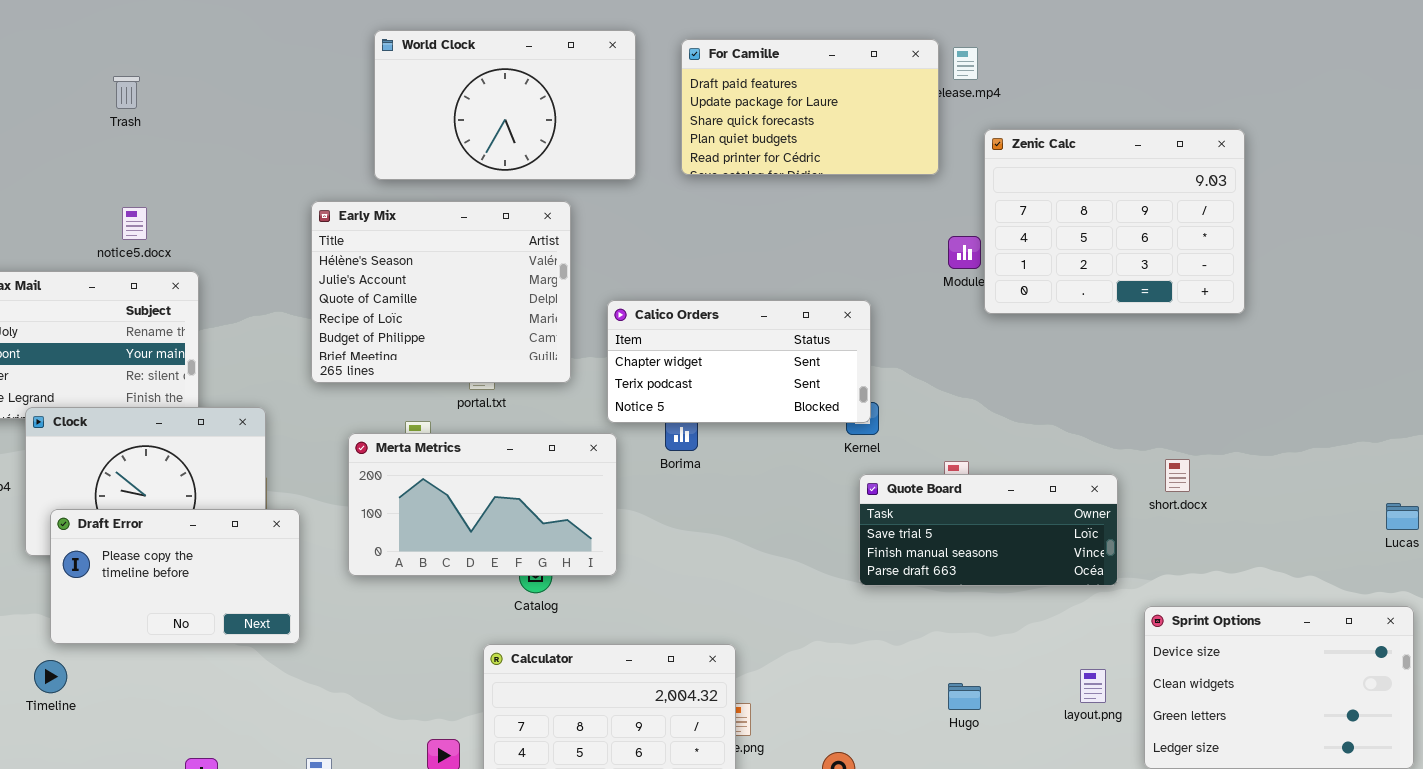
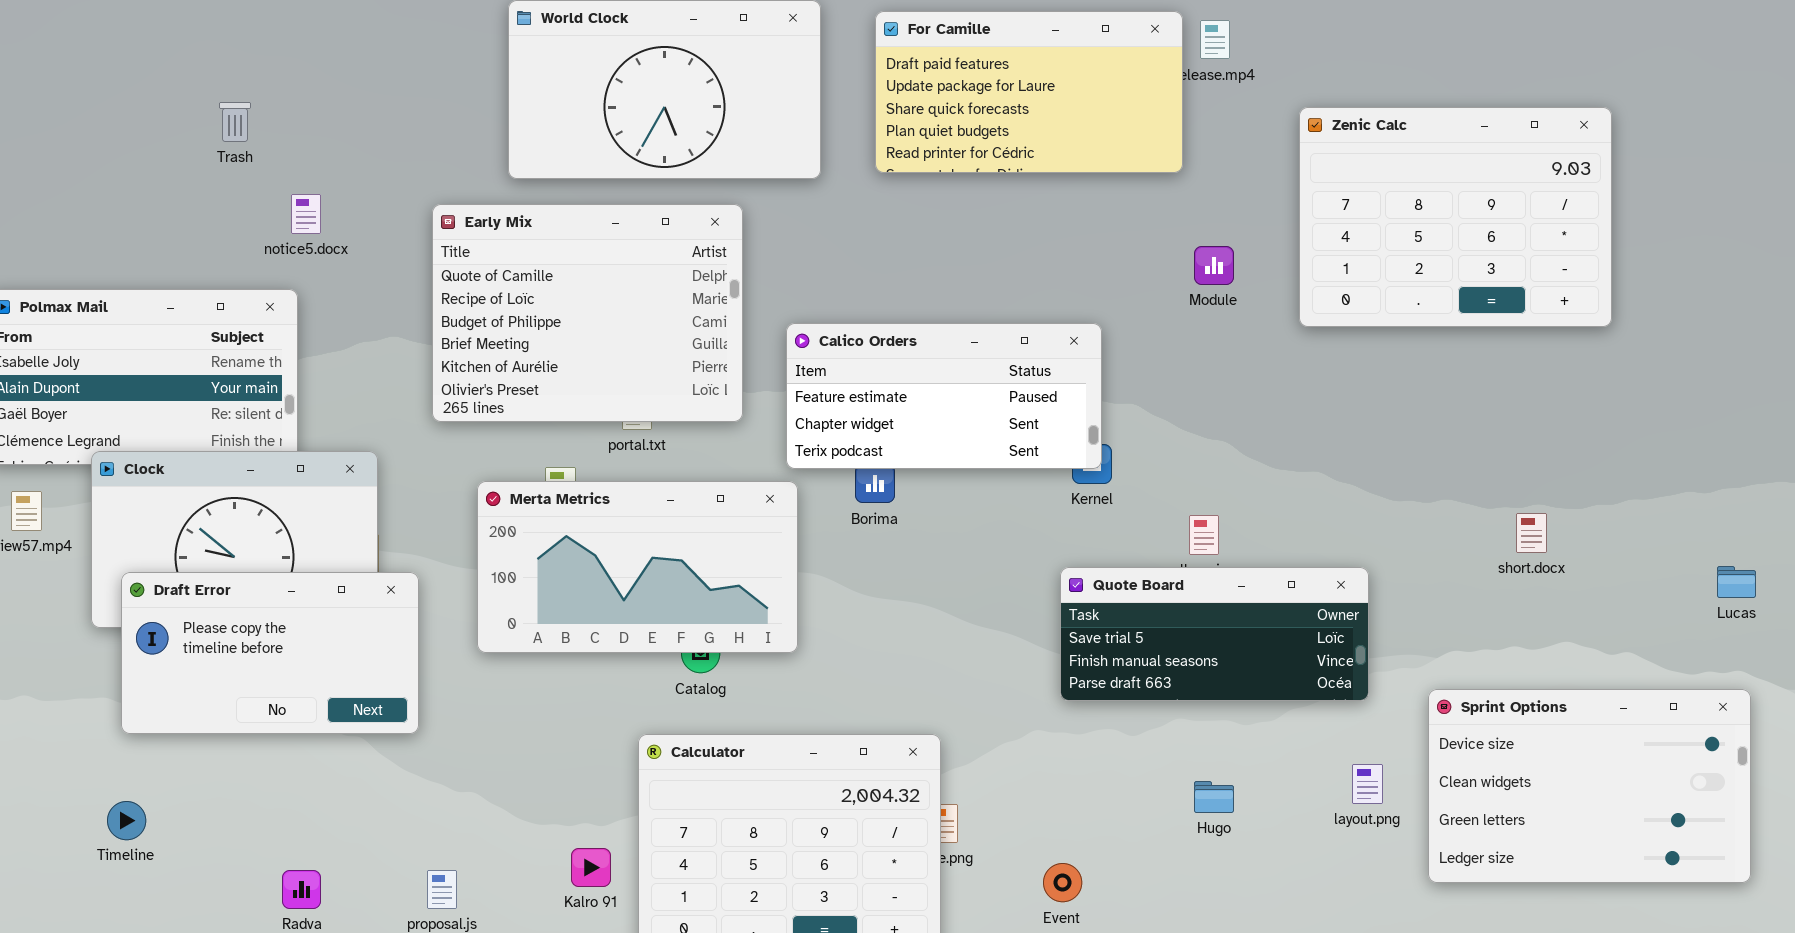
Trash: [113,76,140,109] -> [219,102,251,142], moved
Zenic Calc: [984,129,1245,314] -> [1299,107,1612,327], moved
Early Mix: [311,201,571,383] -> [432,204,743,422], scrolled down 2 rows
notice5.docx: [122,207,147,240] -> [291,194,321,234], moved
Calico Orders: [607,300,871,423] -> [786,323,1102,469], scrolled up 1 row
short.docx: [1165,459,1190,492] -> [1516,513,1547,553], moved
Quote Board: [859,474,1118,586] -> [1060,567,1369,701], moved
Timeline: [34,660,67,693] -> [107,801,146,840], moved

